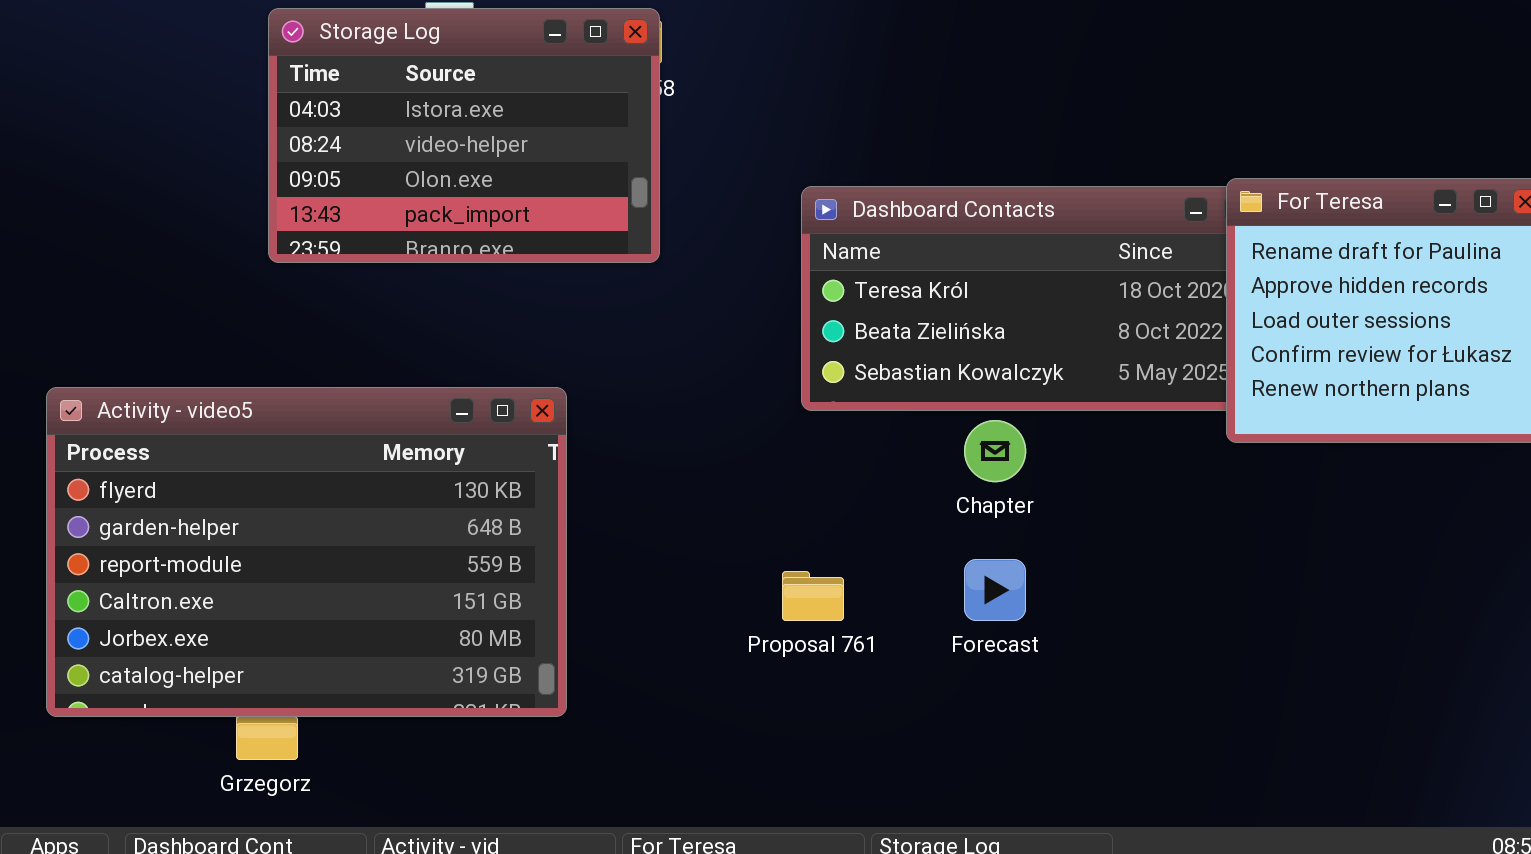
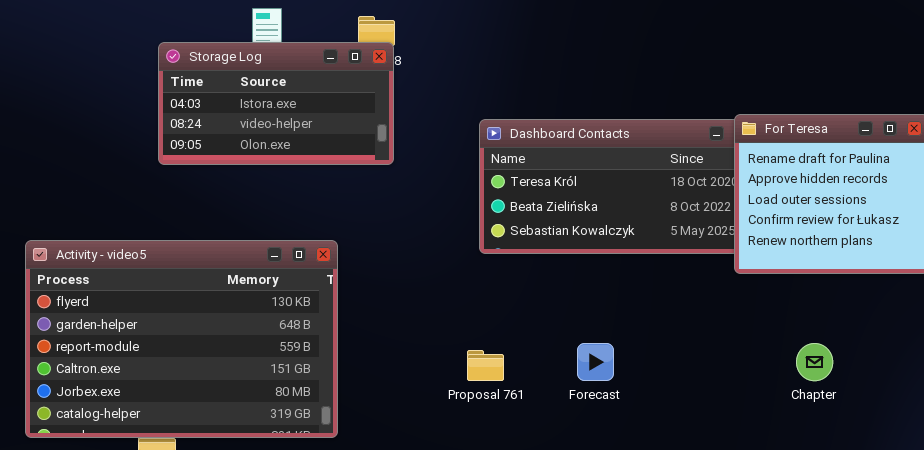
Storage Log: [268,8,660,263] -> [158,42,394,165], resized
Chapter: [964,420,1026,482] -> [796,343,833,381], moved

